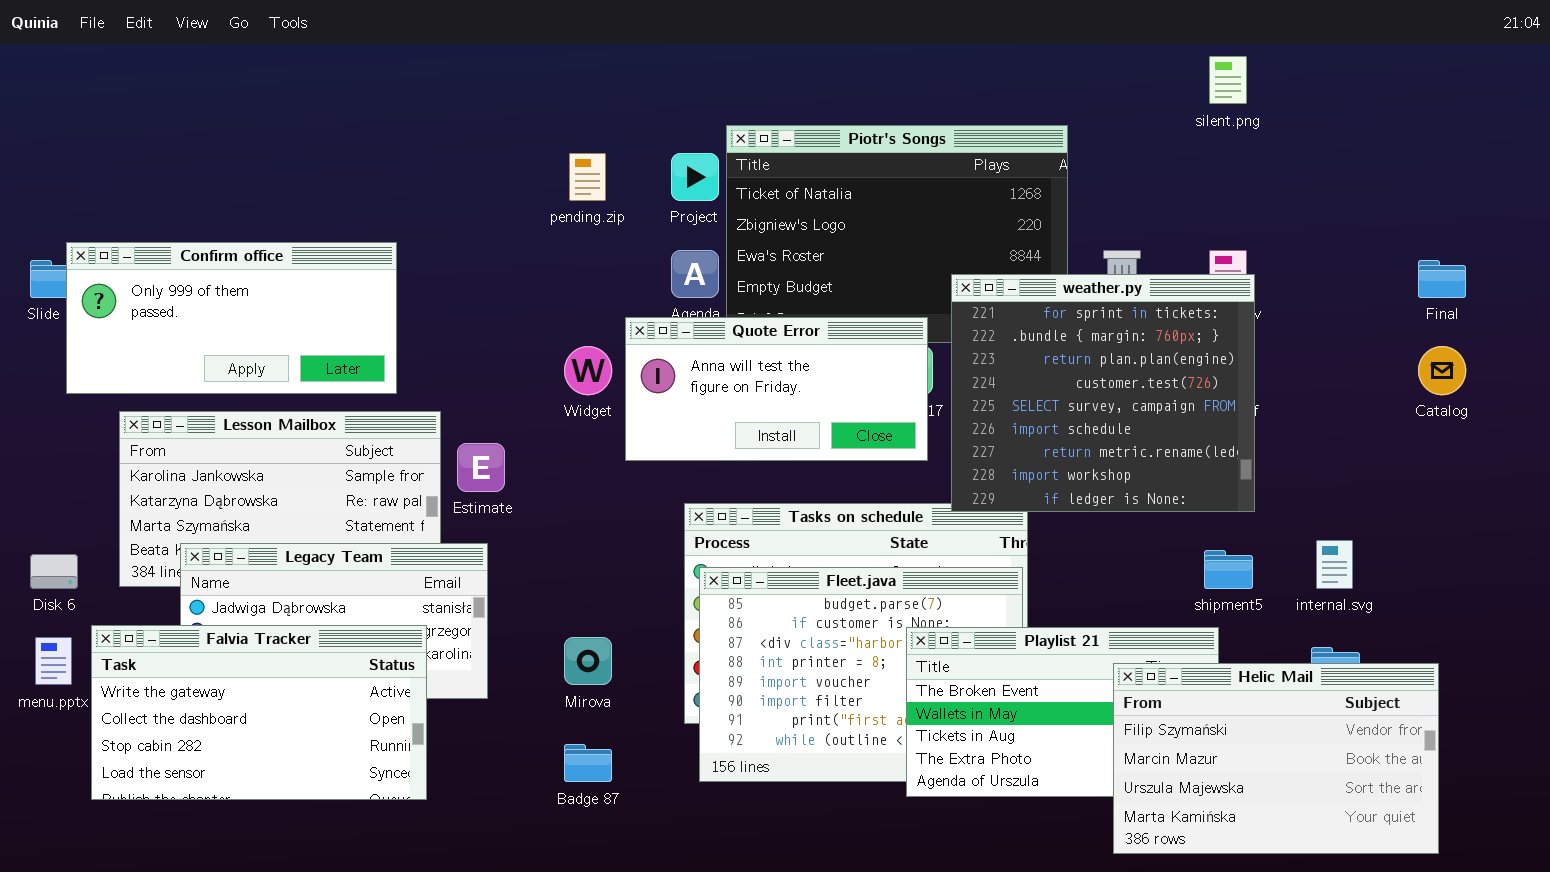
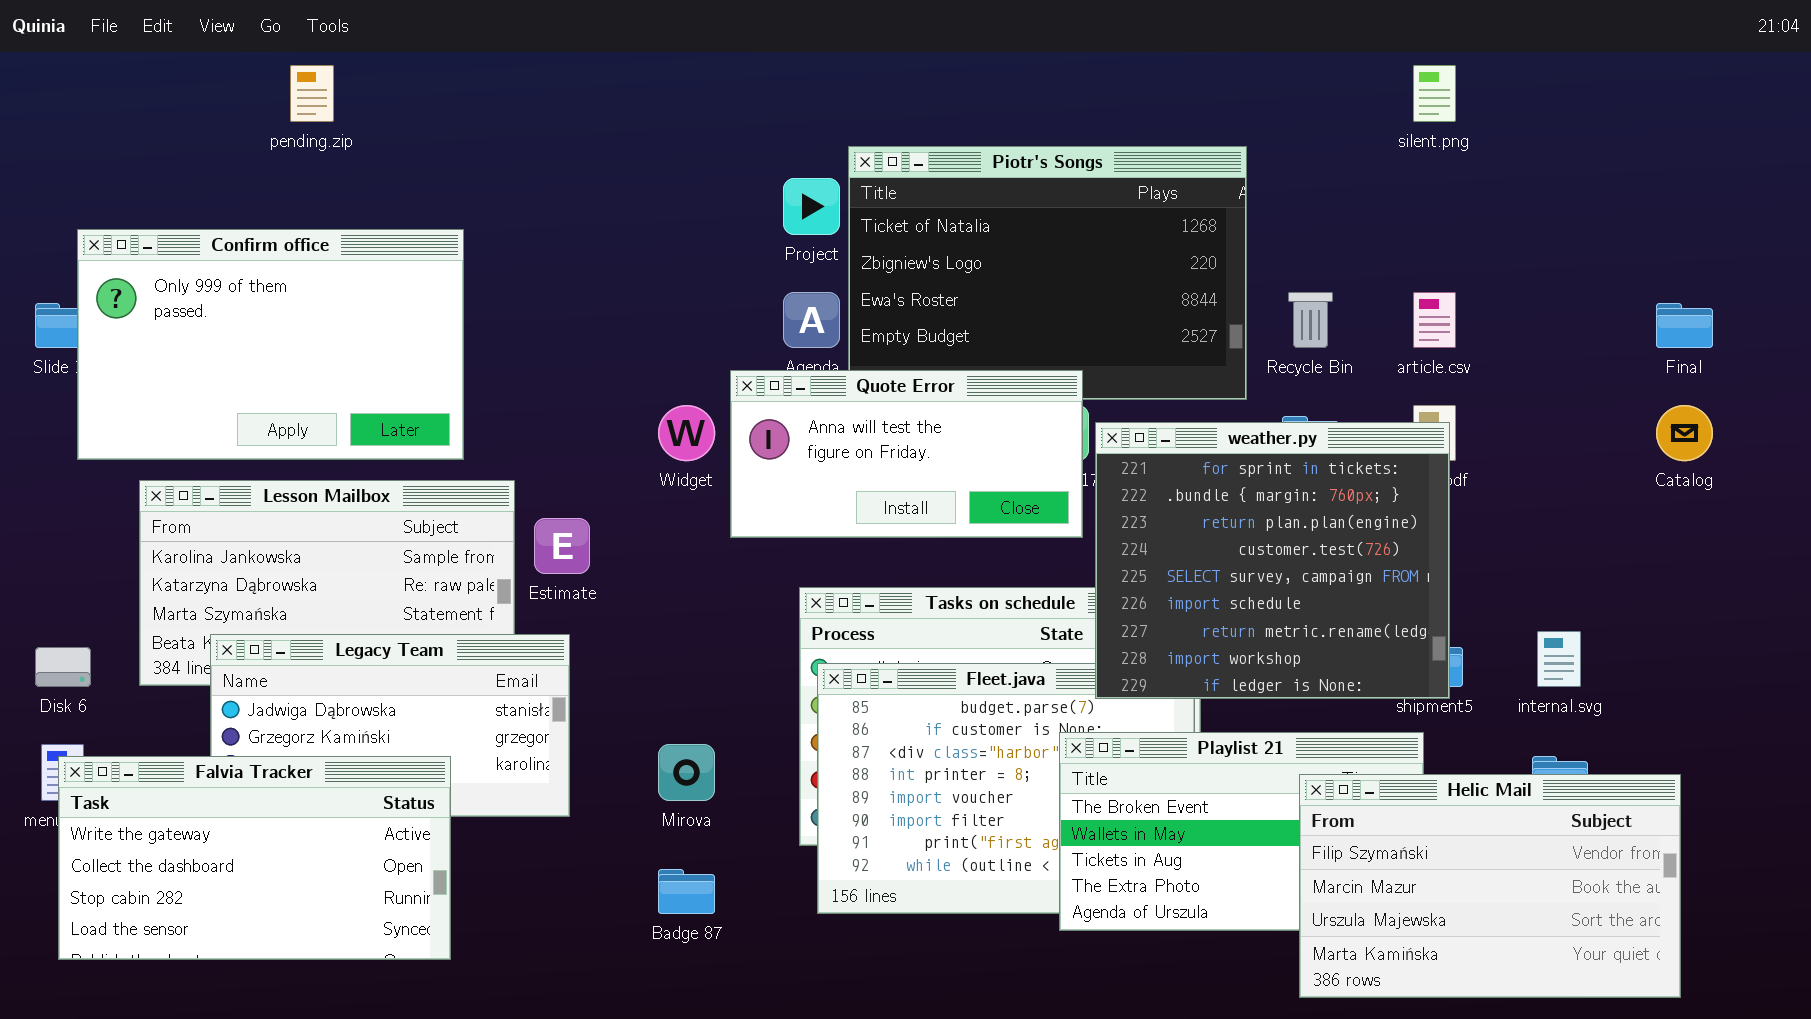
pending.zip: [569,153,606,201] -> [290,65,334,122], moved
Confirm office: [66,242,397,394] -> [77,229,464,460], resized
weather.py: [951,274,1255,512] -> [1095,422,1450,699], moved
Falvia Tracker: [91,625,427,800] -> [58,756,451,960], moved

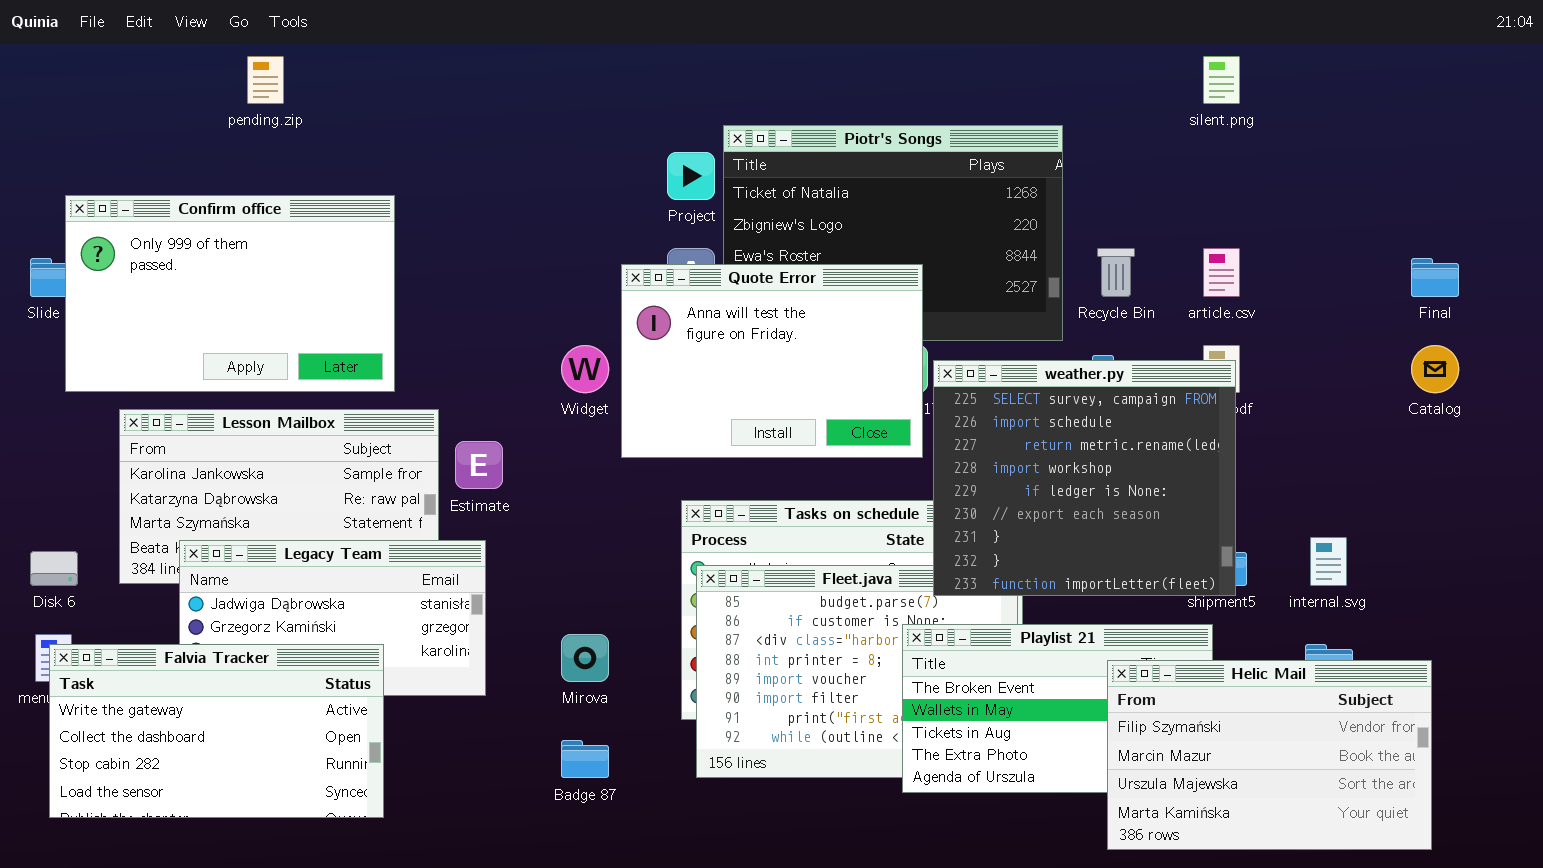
Quote Error: [730,370,1083,538] -> [621,264,923,458], resized
weather.py: [1095,422,1450,699] -> [933,360,1236,596], scrolled down 4 rows

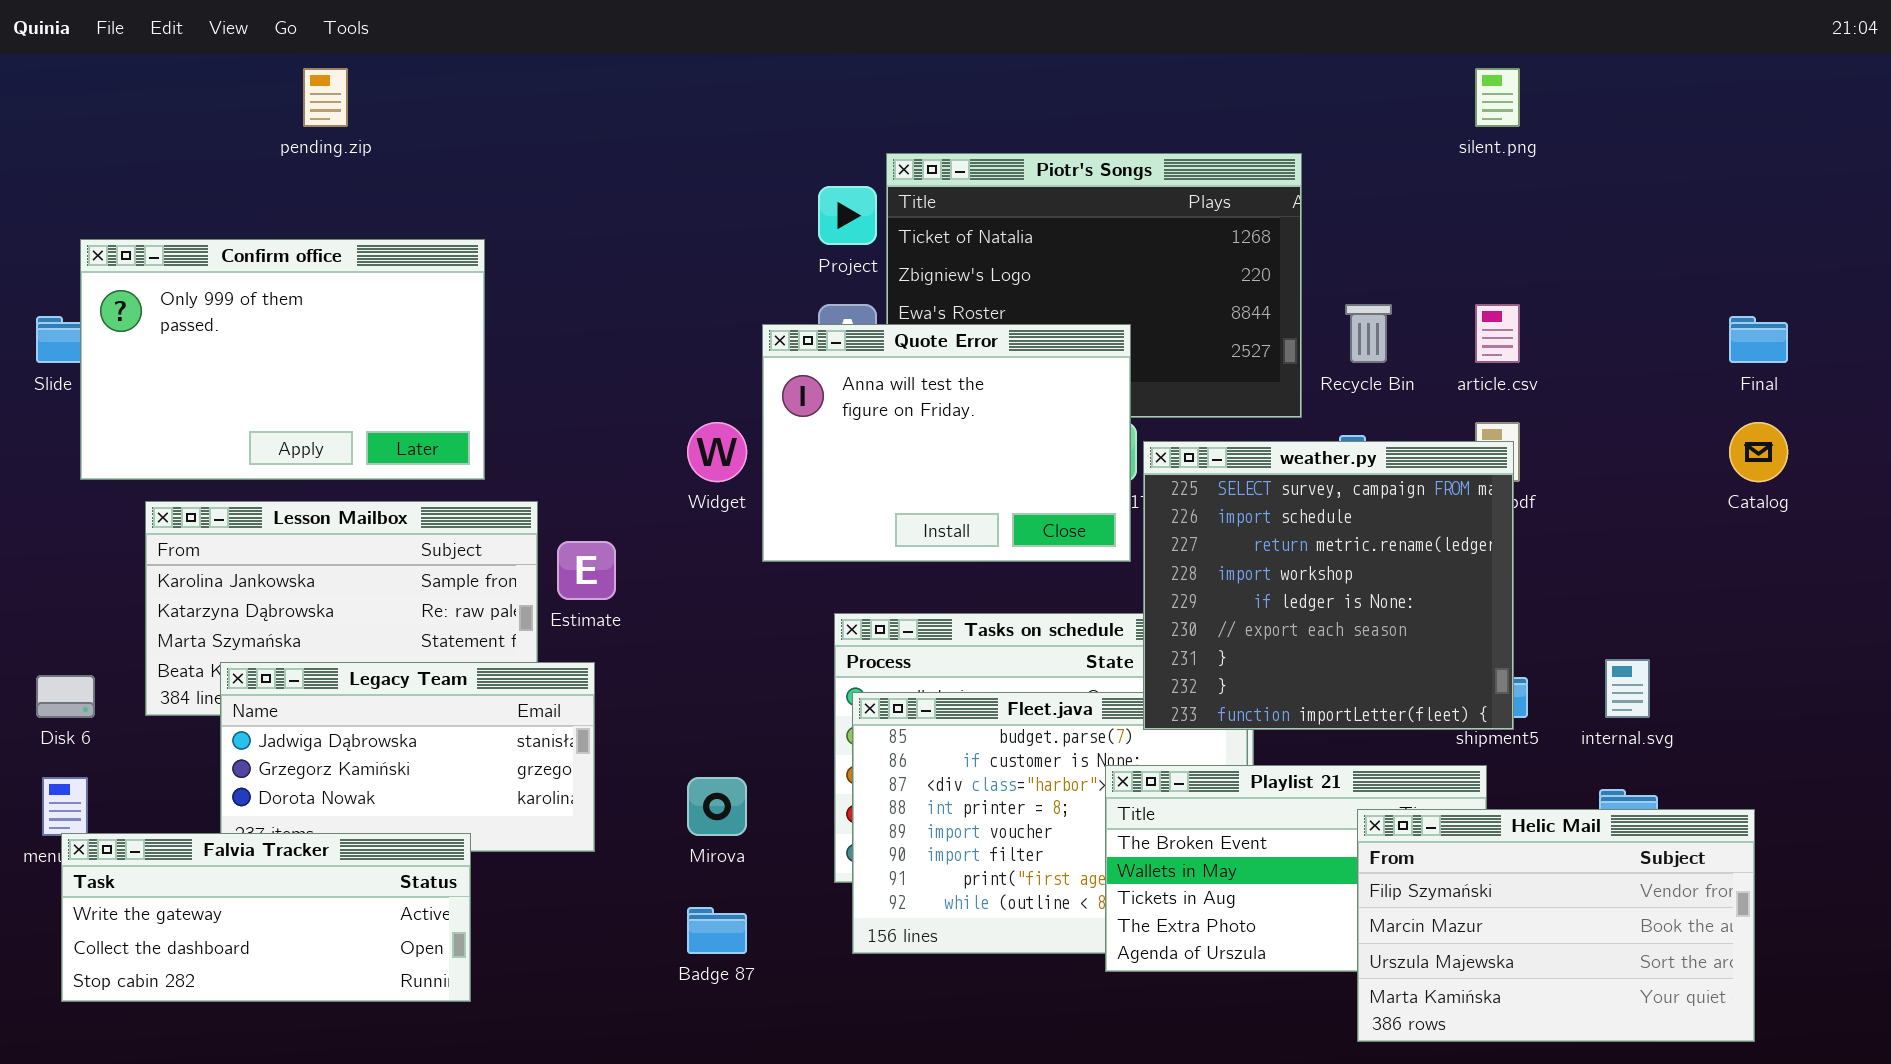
Falvia Tracker: [49,644,384,818] -> [61,833,471,1002], resized

